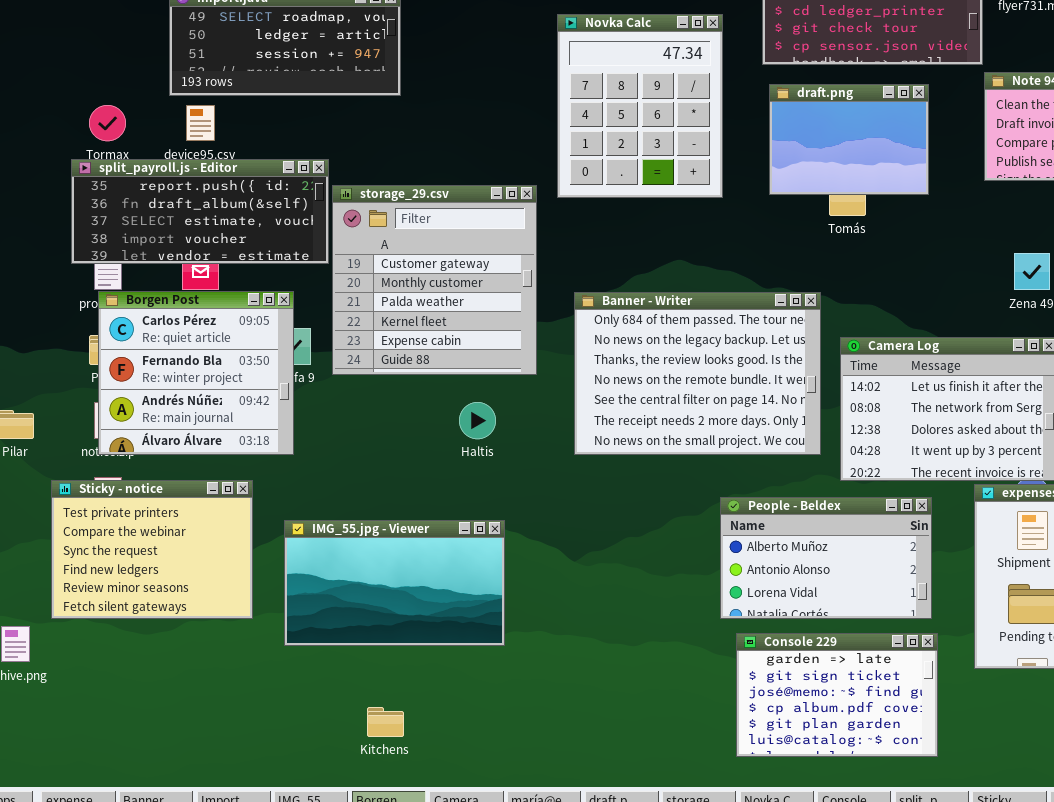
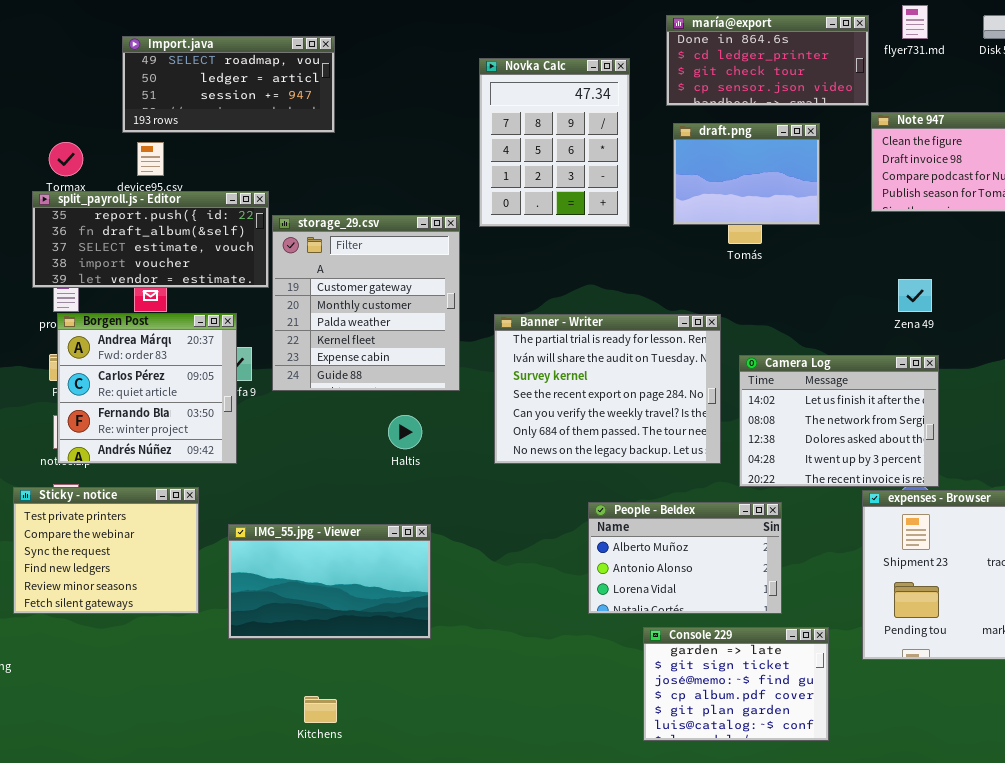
Borgen Post: [98,291,294,455] -> [57,313,237,464], scrolled up 1 row
Banner - Writer: [574,292,821,455] -> [494,314,721,464], scrolled up 5 rows
People - Beldex: [720,497,932,619] -> [588,502,782,614], moved

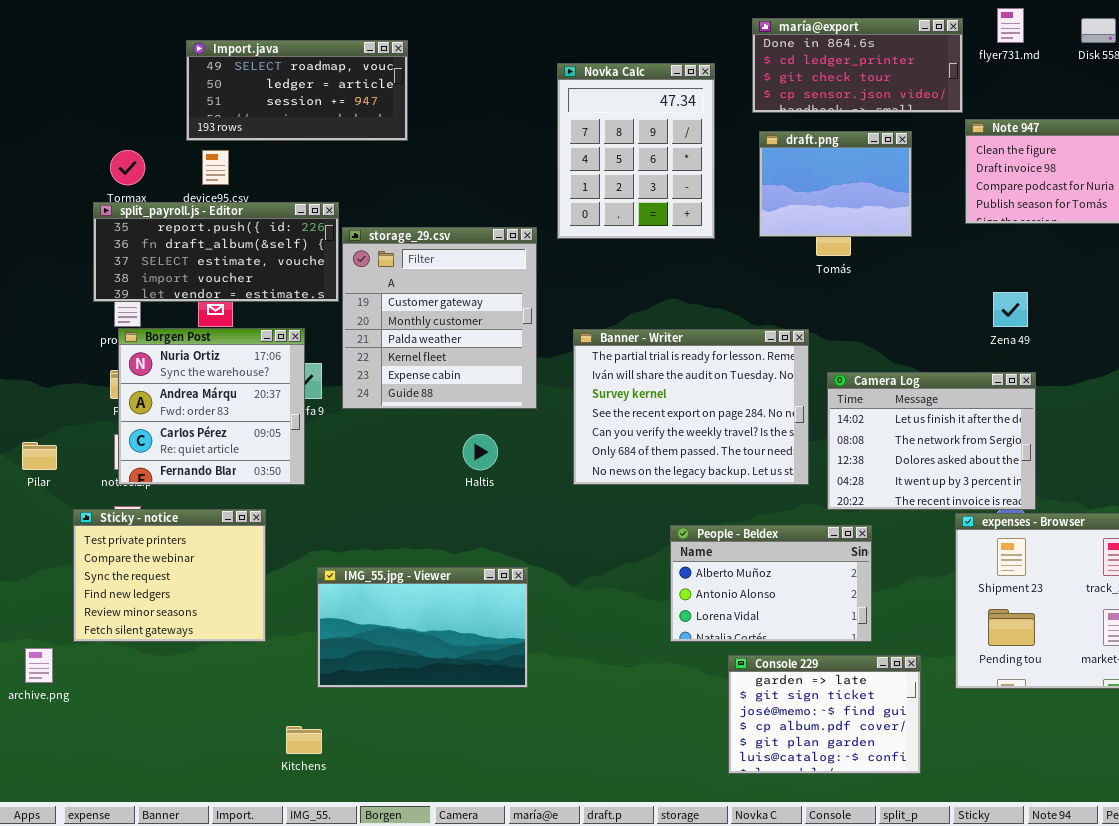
Borgen Post: [57,313,237,464] -> [118,328,305,485], scrolled up 1 row
IMG_55.jpg - Viewer: [228,524,431,639] -> [317,567,528,688], moved
Kitchens: [304,696,337,723] -> [286,726,322,754], moved

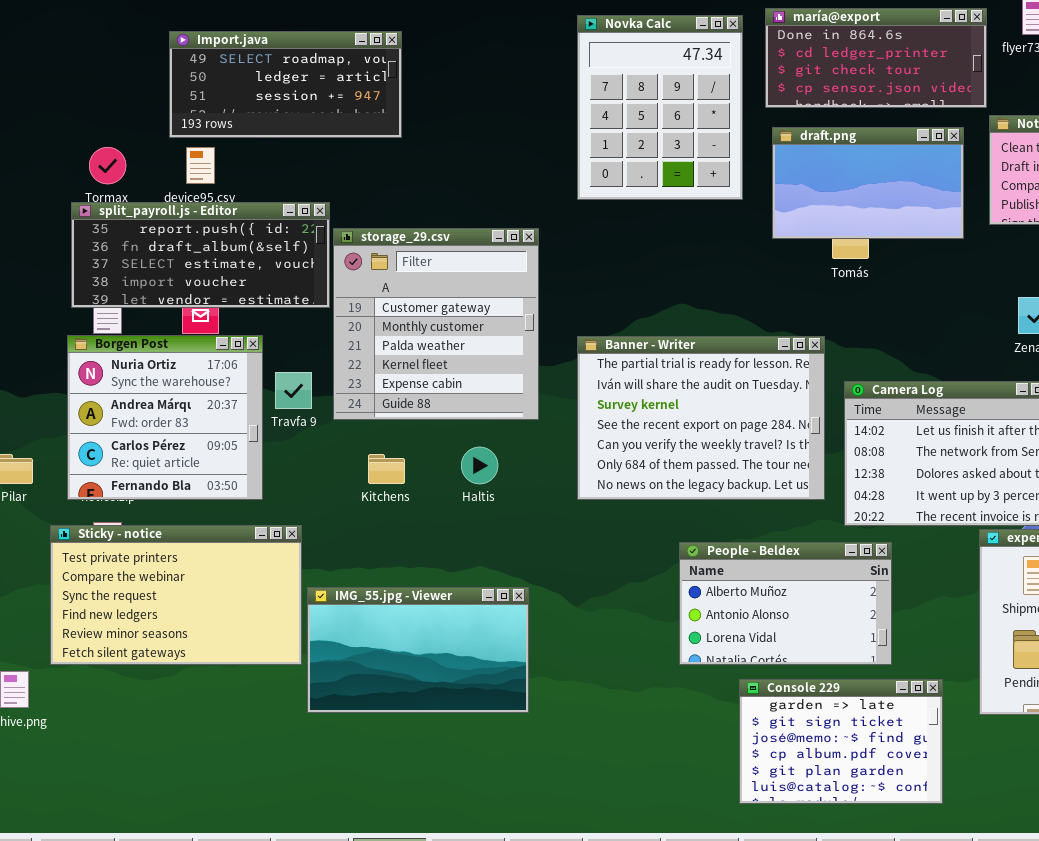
Novka Calc: [557,63,715,239] -> [577,15,743,200], moved
draft.png: [759,131,912,237] -> [772,127,964,239], resized
Borgen Post: [118,328,305,485] -> [67,335,263,500], moved
Sticky - notice: [73,509,266,642] -> [50,525,302,665], resized
Kitchens: [286,726,322,754] -> [368,454,405,484], moved

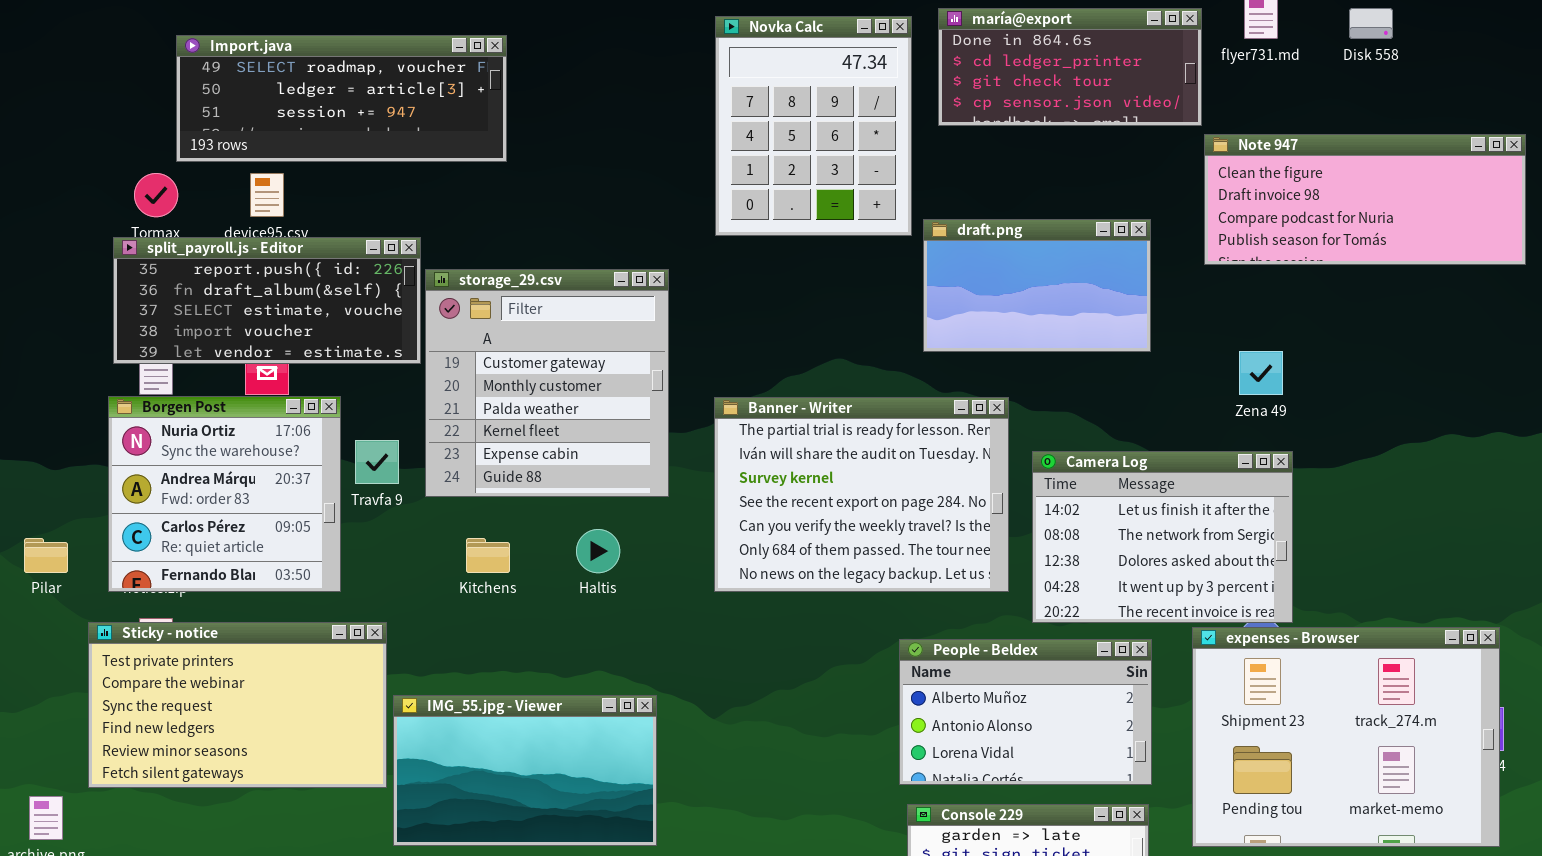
Import.java: [169,31,402,138] -> [176,35,507,162], resized
draft.png: [772,127,964,239] -> [923,219,1151,352], moved
People - Beldex: [679,542,892,665] -> [899,639,1152,785], moved

